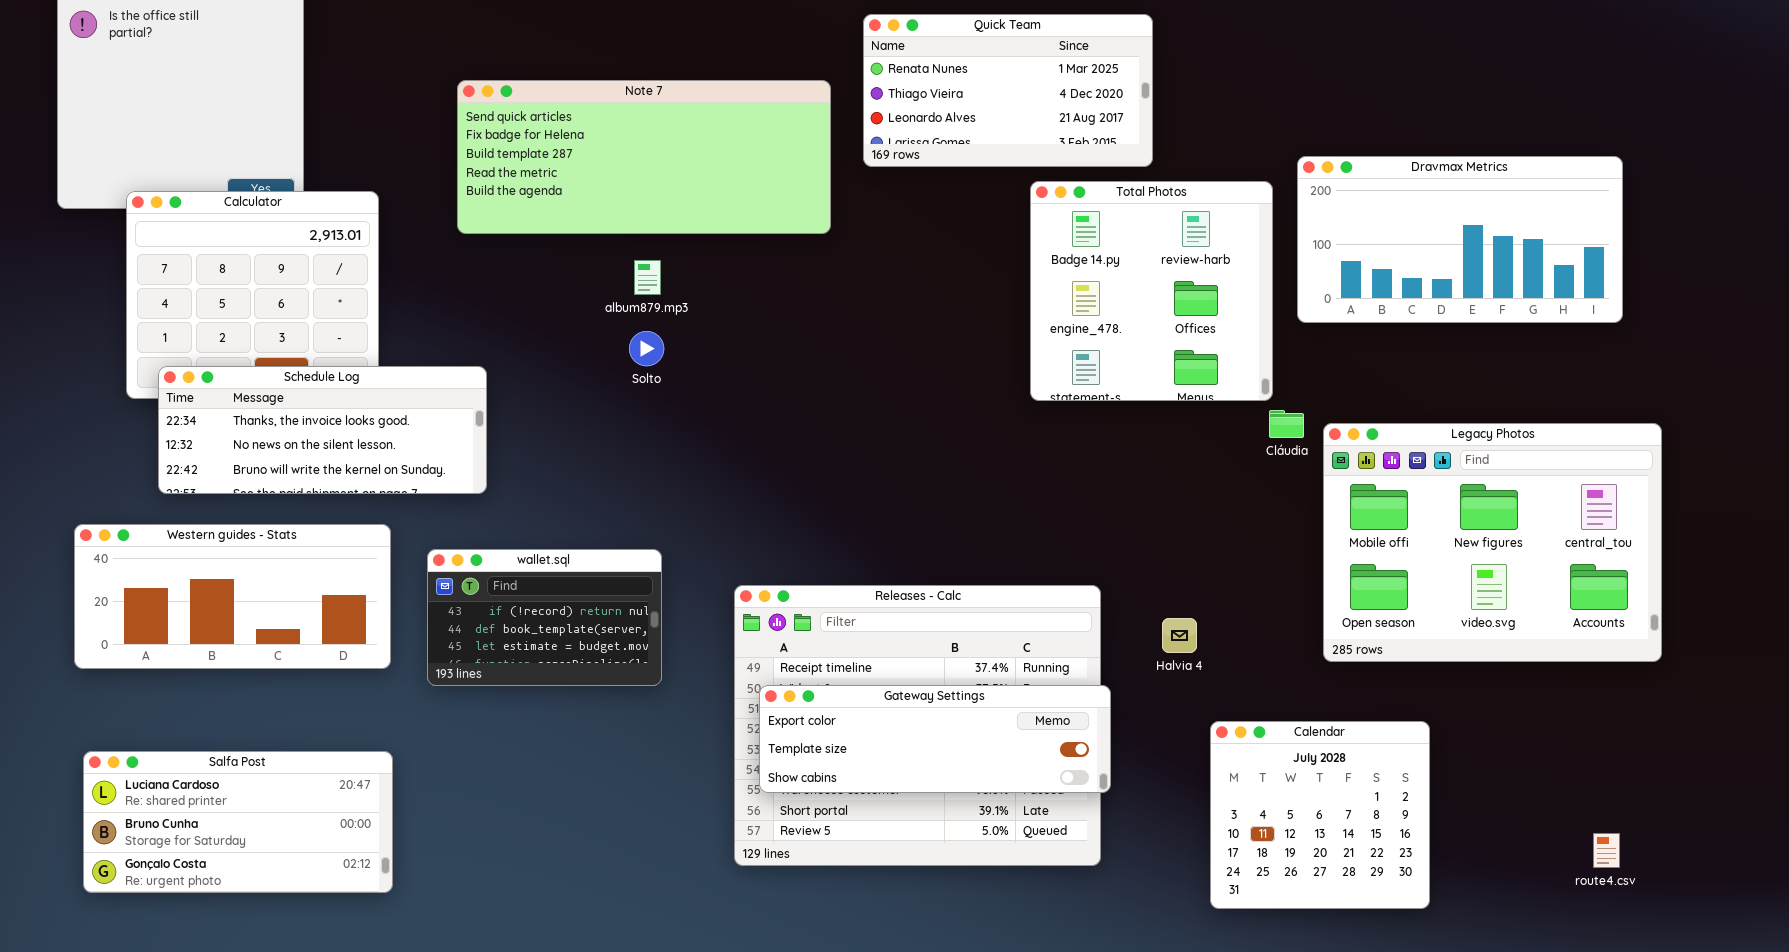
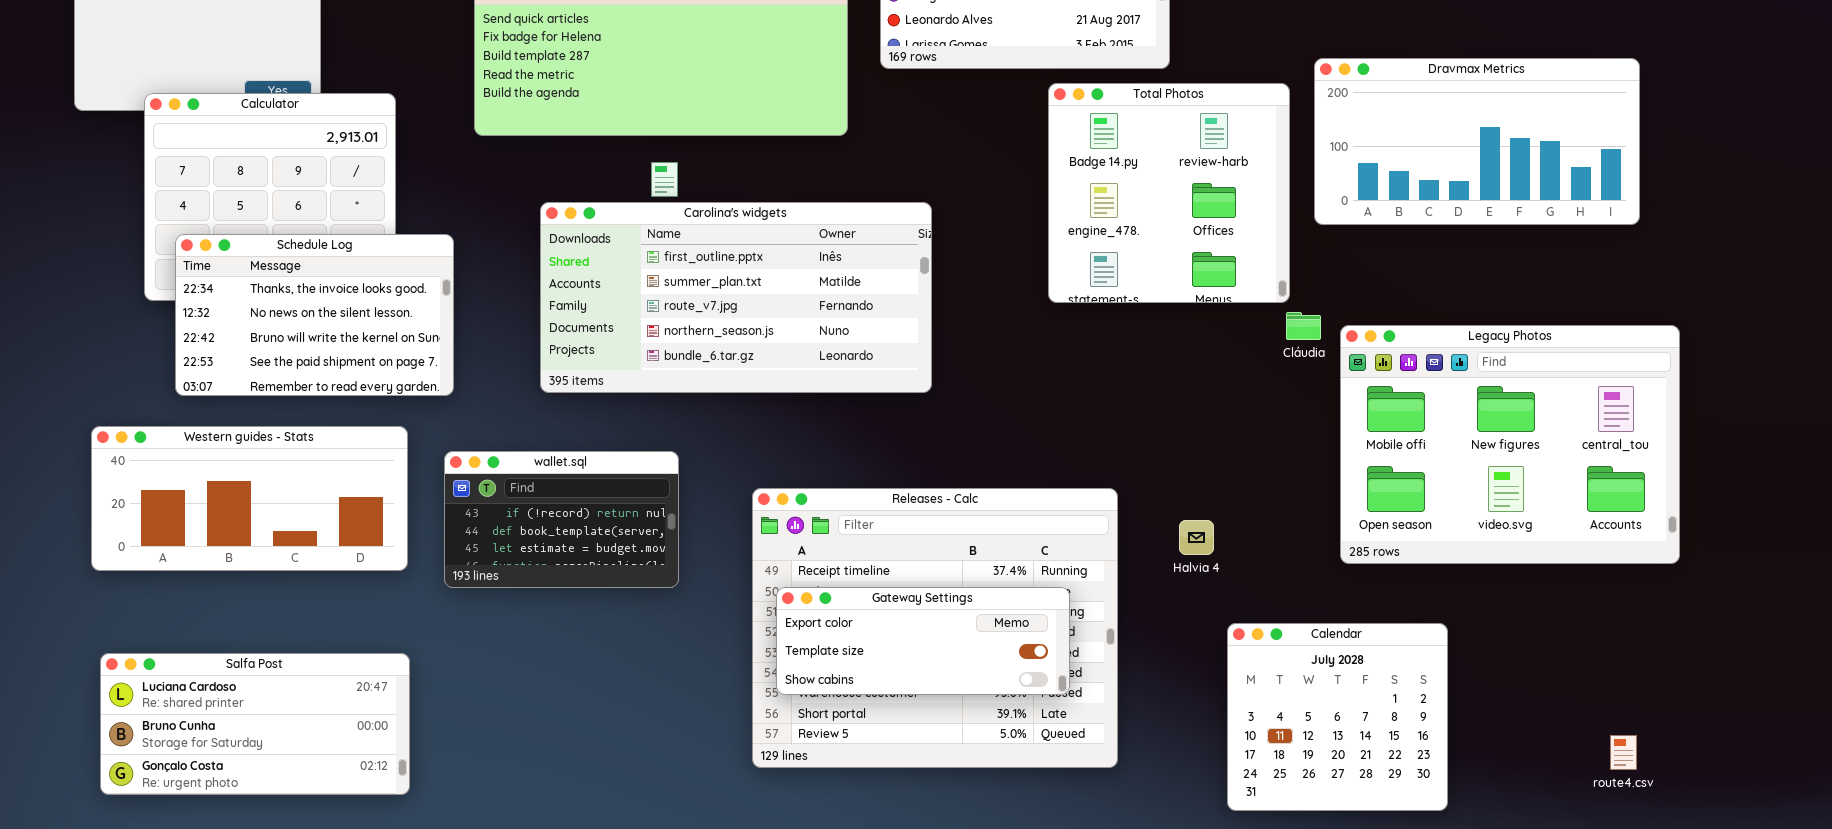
Carolina's widgets: none -> [540,202,932,393], opened
Schedule Log: [158,366,487,494] -> [175,234,454,396], resized
Gateway Settings: [759,685,1111,793] -> [776,587,1070,695], resized

